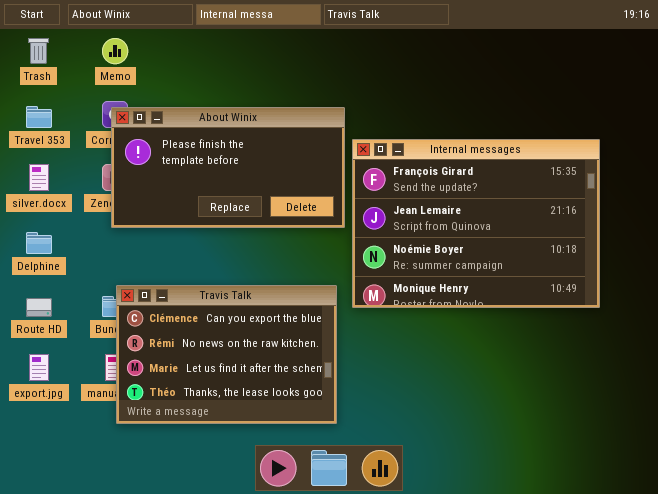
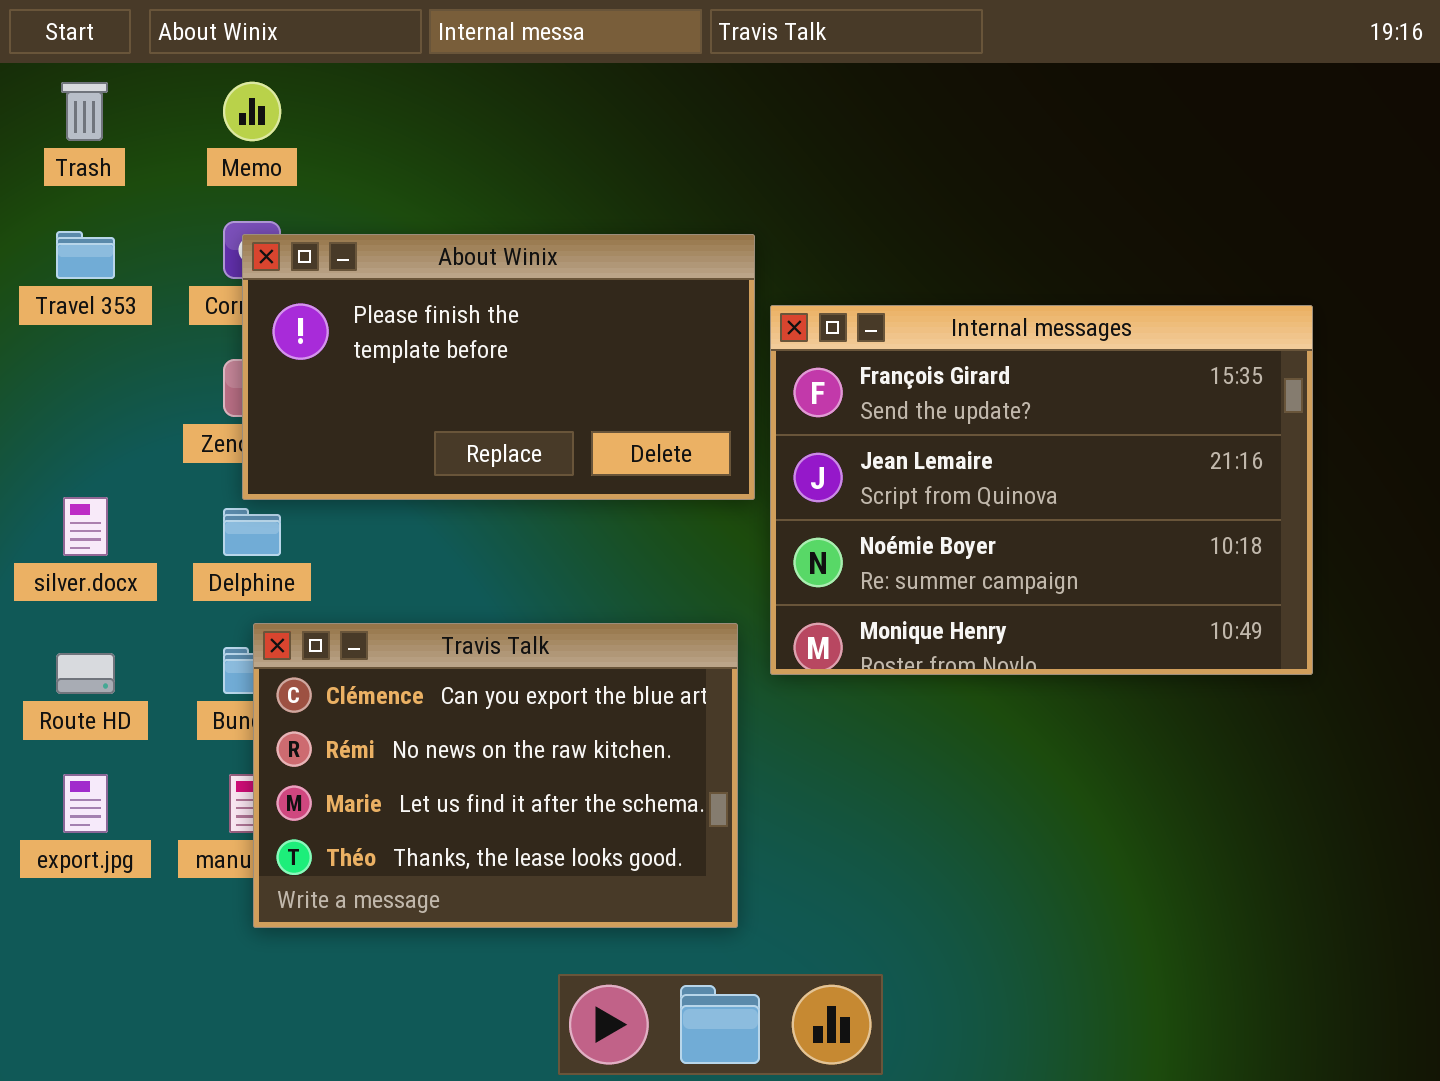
silver.docx: [29,164,49,191] -> [63,497,108,556], moved
Delphine: [26,232,52,254] -> [223,508,281,556], moved

